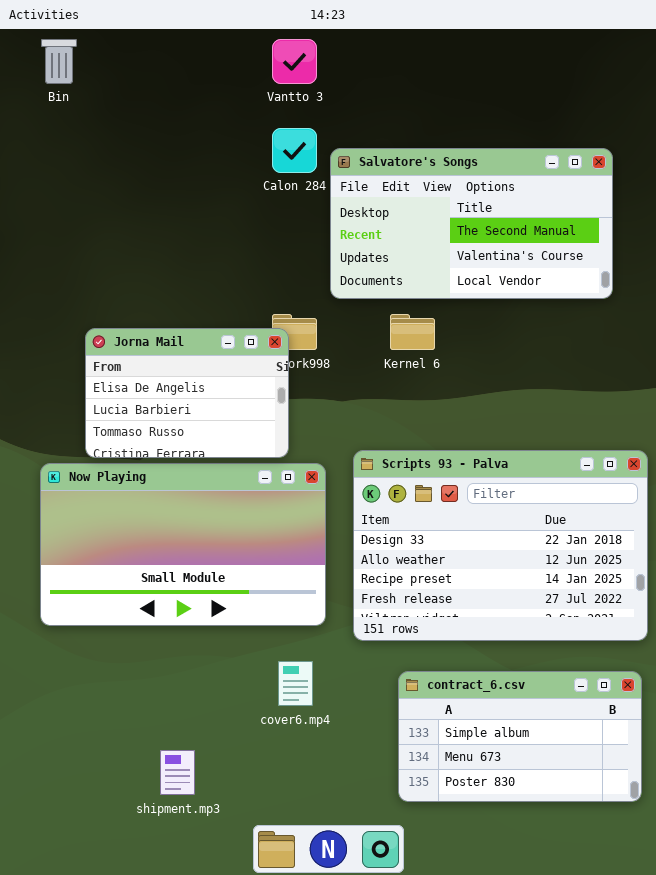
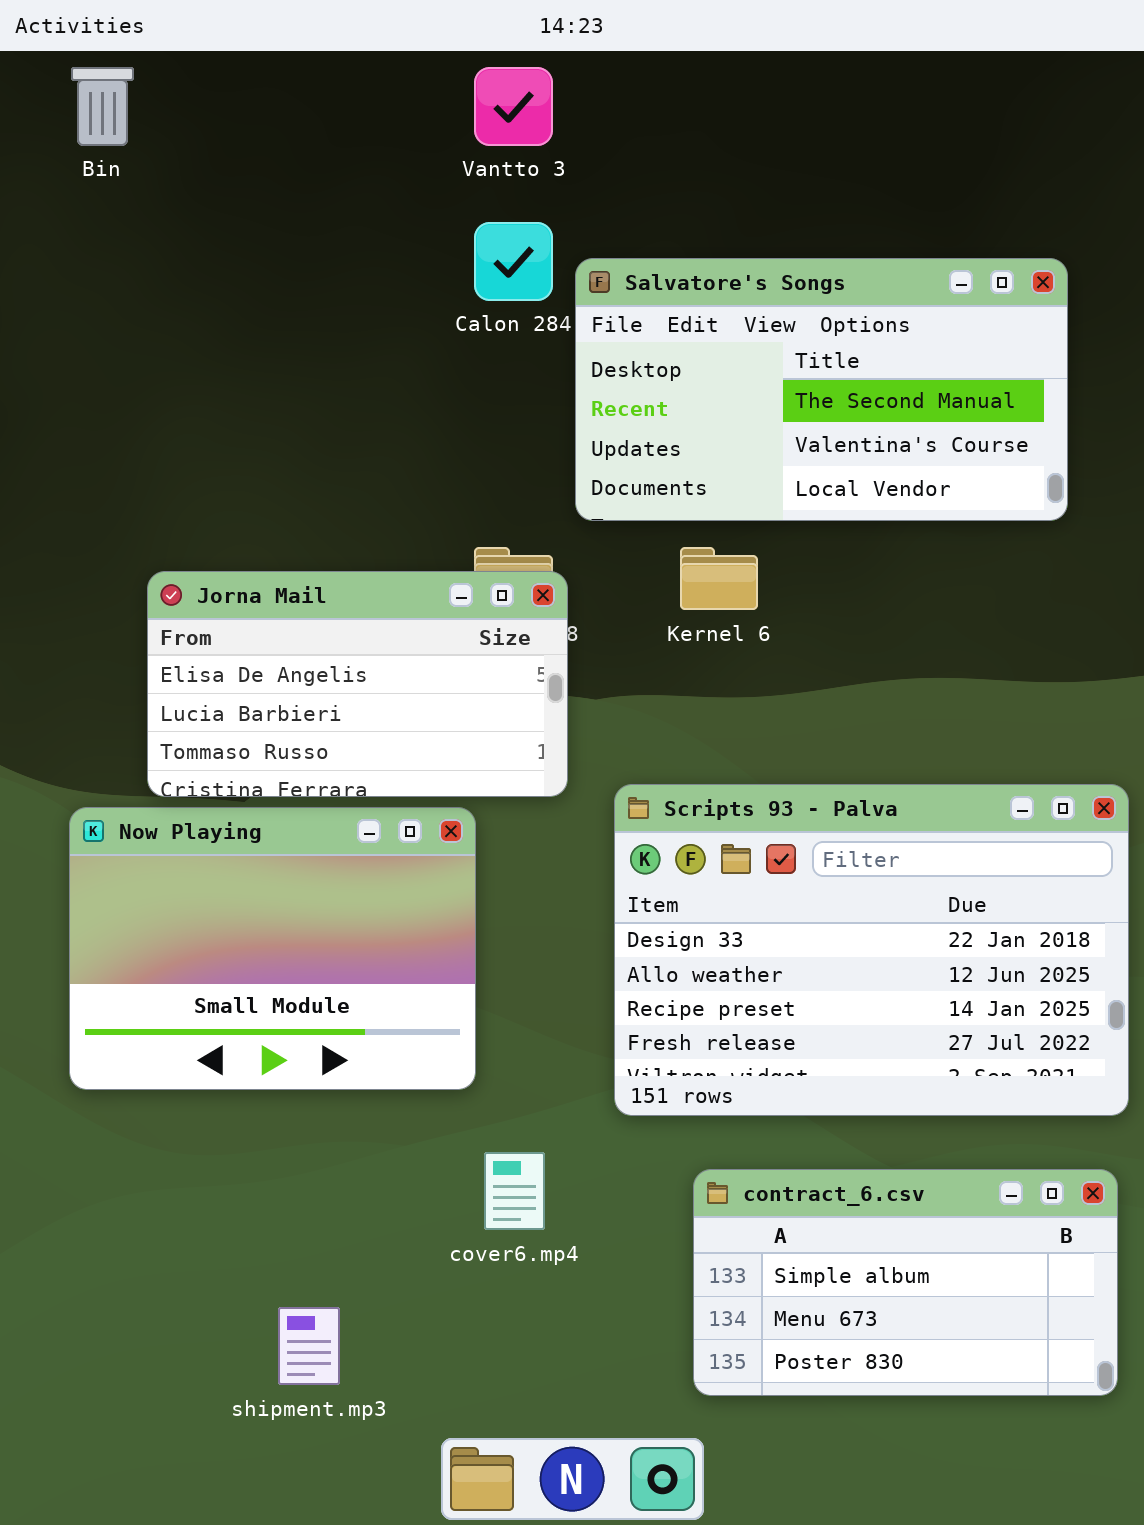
Jorna Mail: [85,328,289,458] -> [147,571,568,797], resized
Now Playing: [40,463,326,626] -> [69,807,476,1090], resized

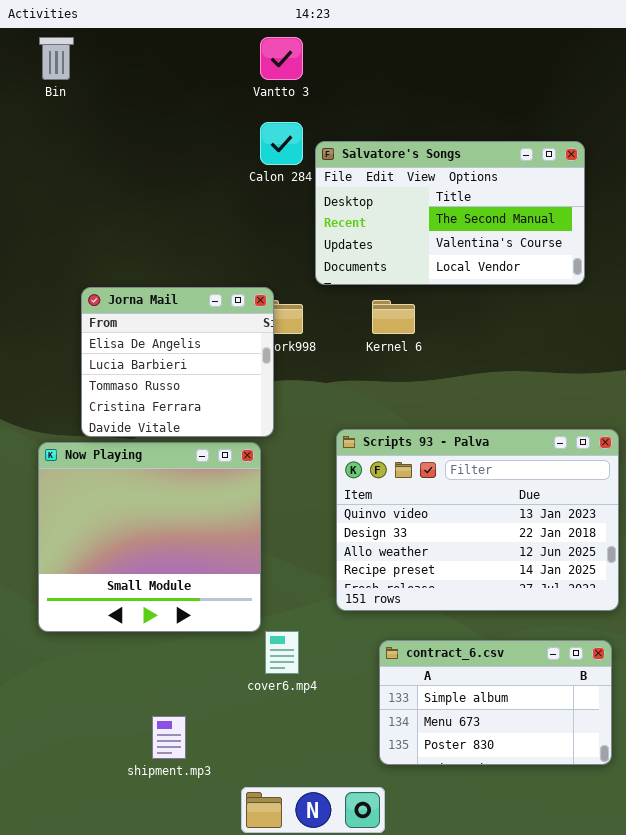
Jorna Mail: [147,571,568,797] -> [81,287,274,437], resized
Scripts 93 - Palva: [614,784,1129,1116] -> [336,429,619,611], scrolled up 1 row
Now Playing: [69,807,476,1090] -> [38,442,261,632], resized

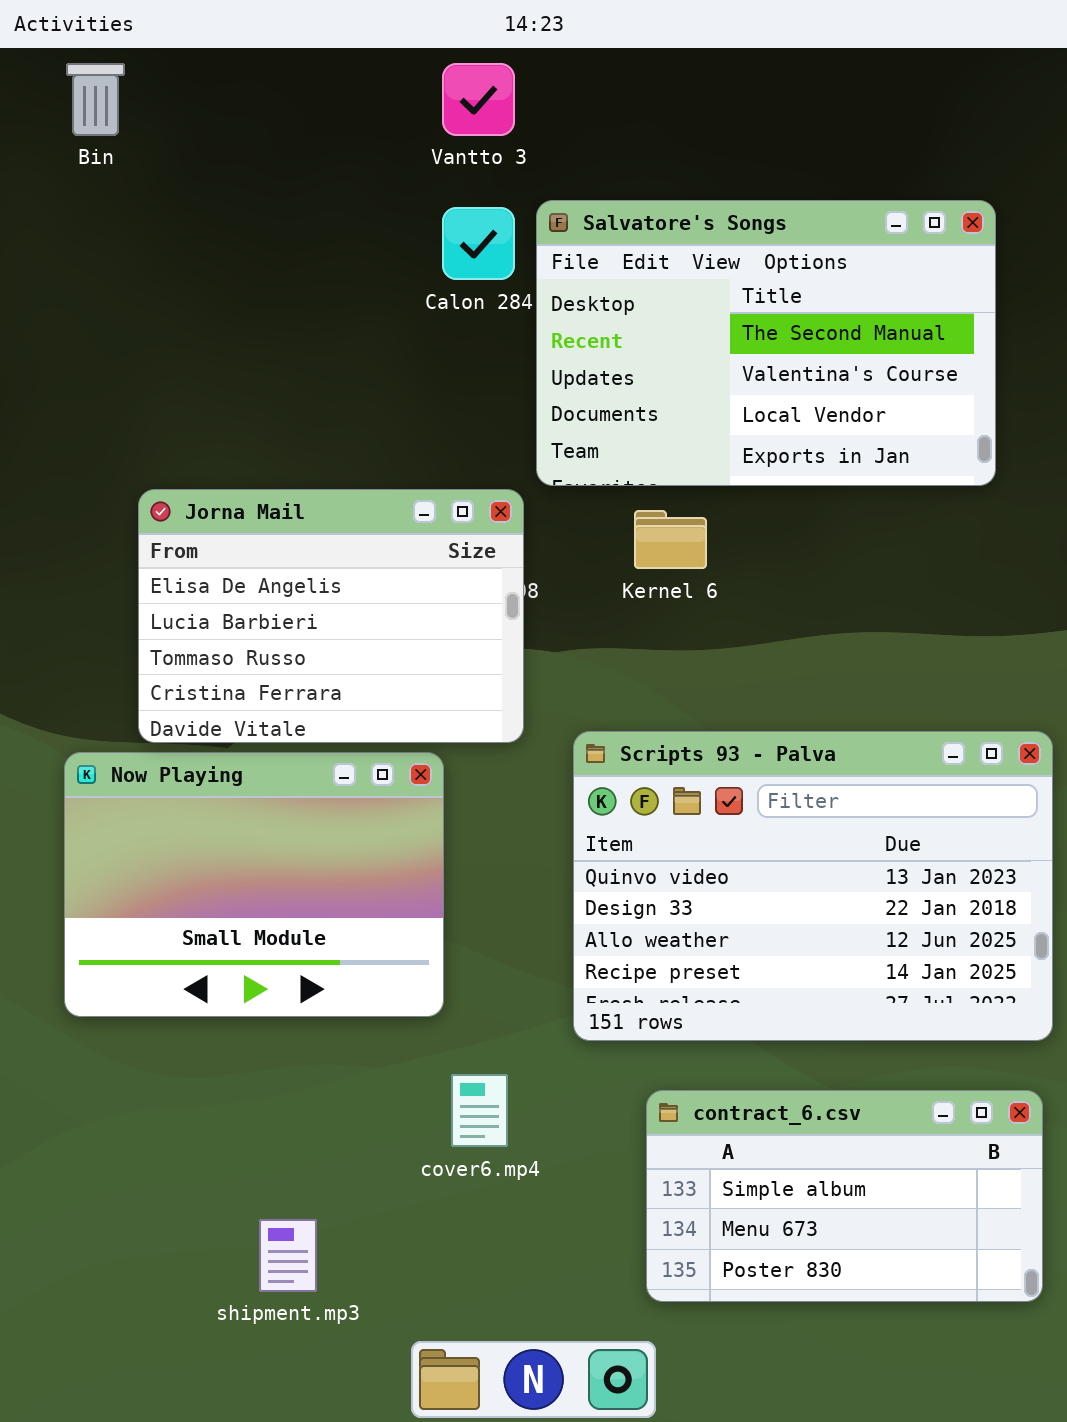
Salvatore's Songs: [315,141,585,285] -> [536,200,996,486], resized
Jorna Mail: [81,287,274,437] -> [138,489,524,743], resized
Now Playing: [38,442,261,632] -> [64,752,444,1017], resized

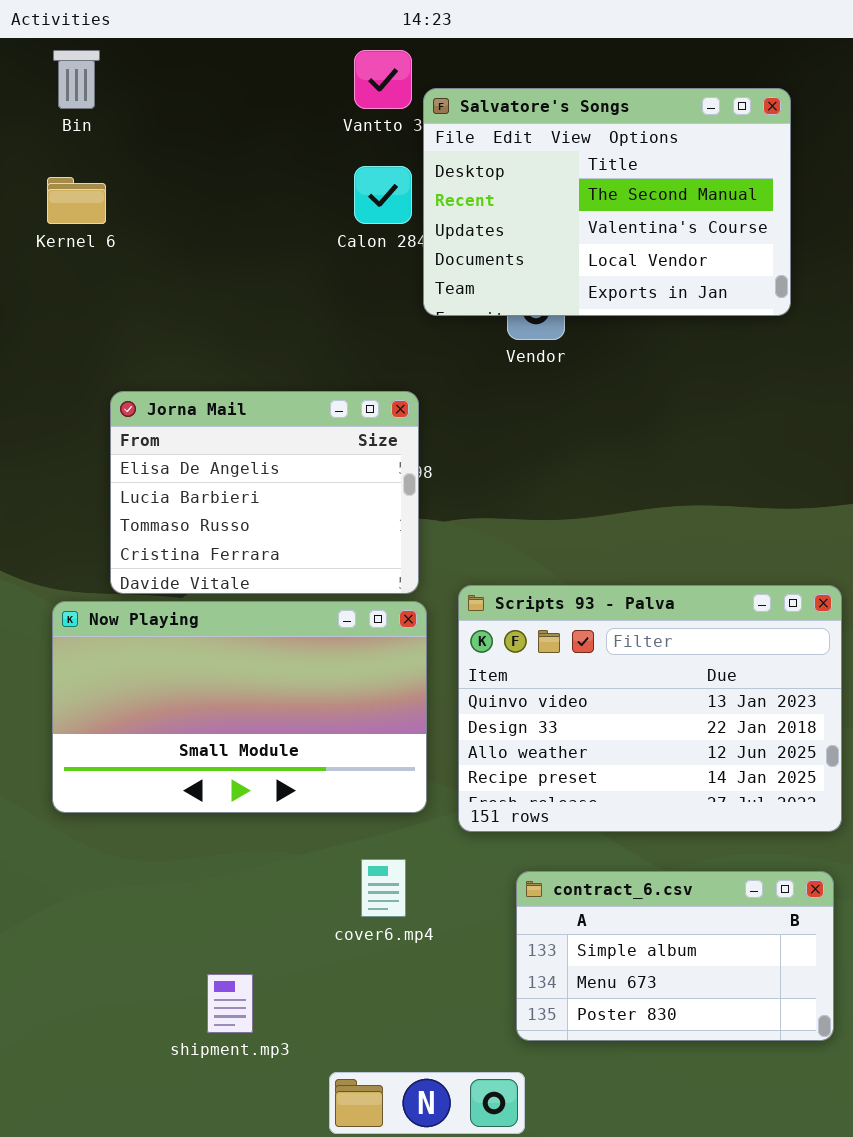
Salvatore's Songs: [536,200,996,486] -> [423,88,791,316], moved
Kernel 6: [634,510,707,569] -> [47,177,106,224], moved
Now Playing: [64,752,444,1017] -> [52,601,427,813], resized

